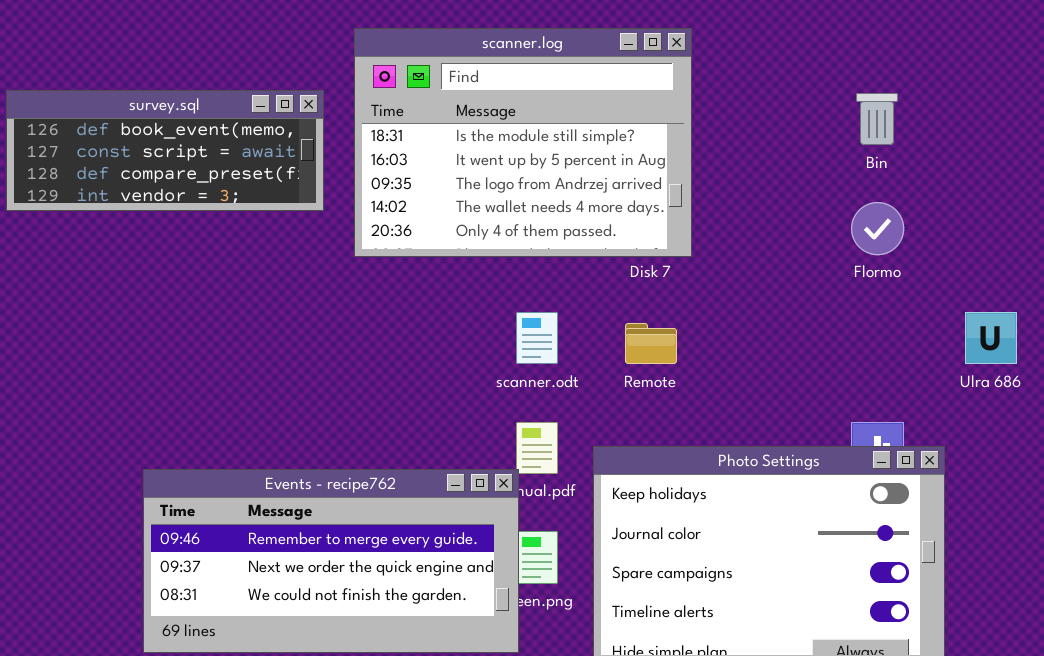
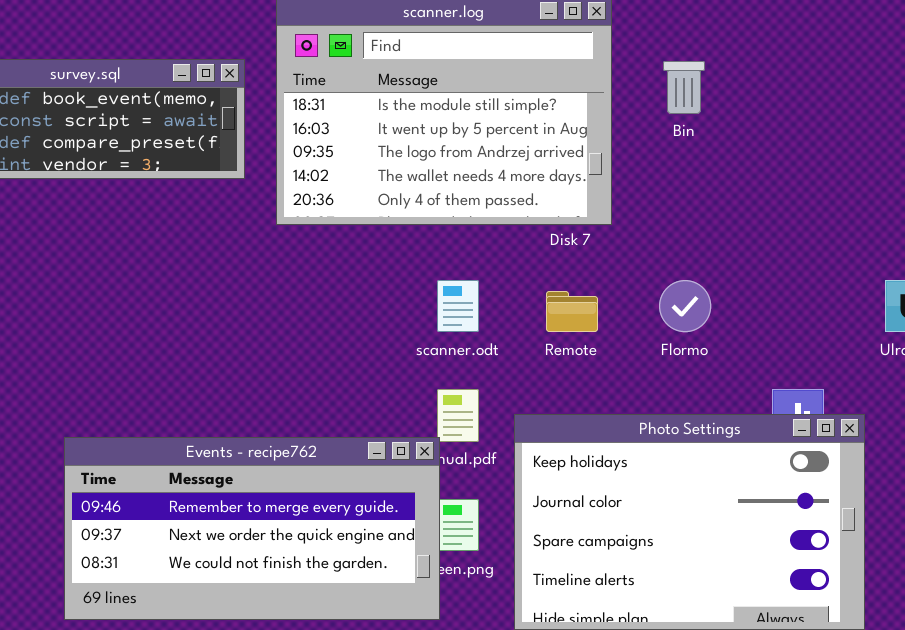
Bin: [856,93,898,145] -> [663,61,705,114], moved
Flormo: [851,202,904,255] -> [659,280,711,332], moved

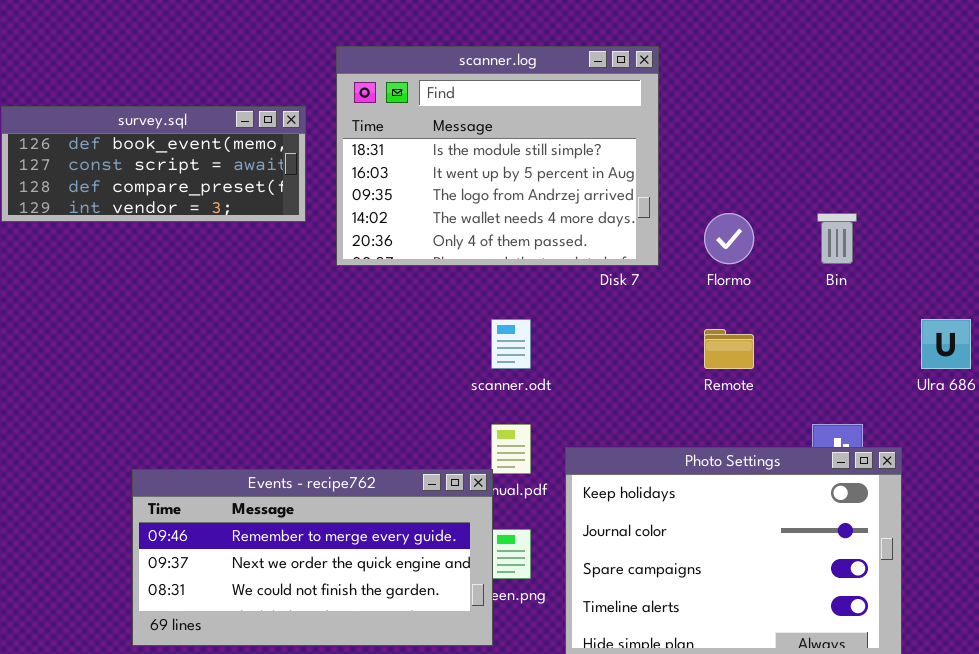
Bin: [663,61,705,114] -> [817,213,857,264], moved
Flormo: [659,280,711,332] -> [704,213,754,264], moved
Remote: [546,291,598,332] -> [704,329,754,369], moved

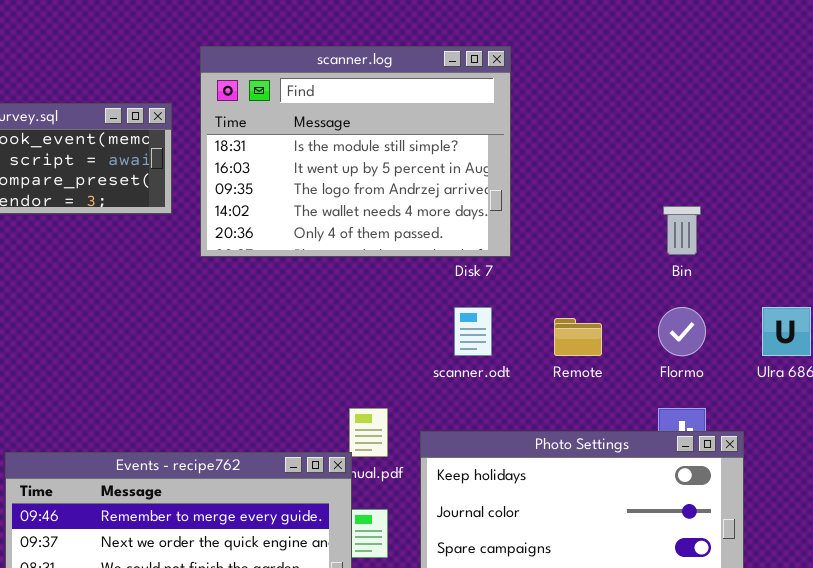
Flormo: [704,213,754,264] -> [658,307,706,356], moved
scanner.odt: [491,319,531,369] -> [454,307,492,356], moved

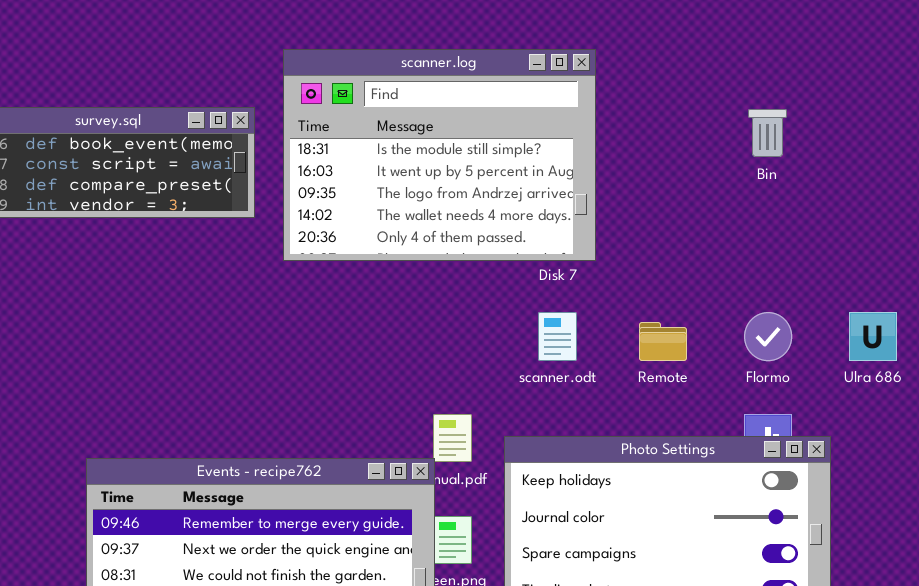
Bin: [663,206,701,255] -> [748,109,787,157], moved

